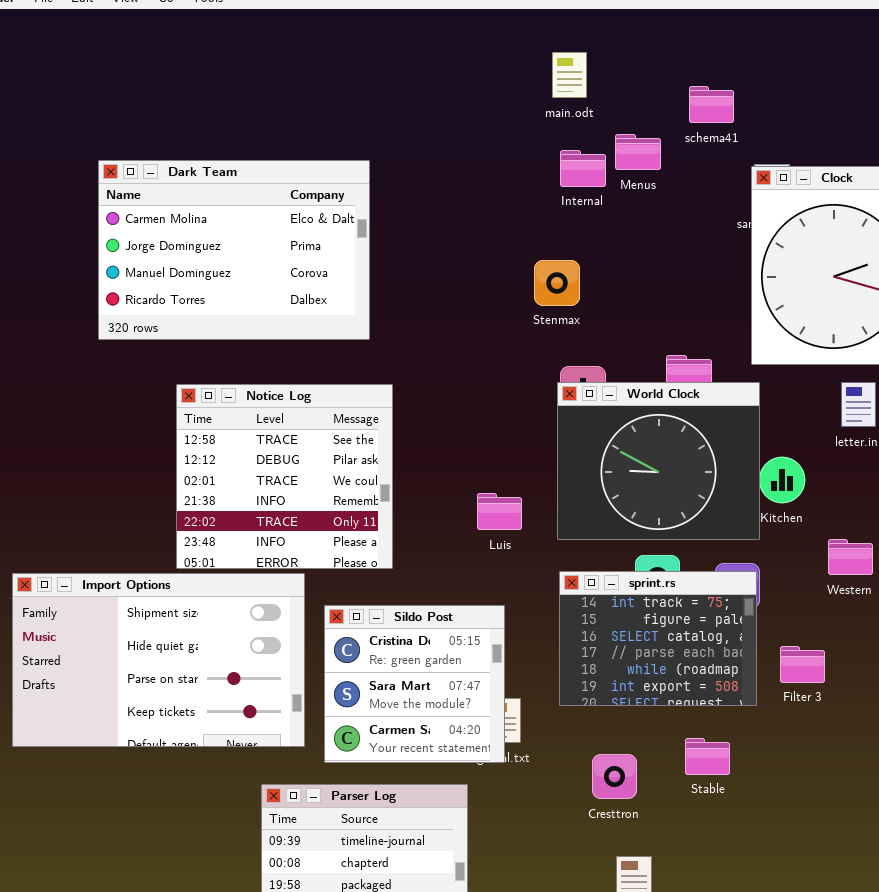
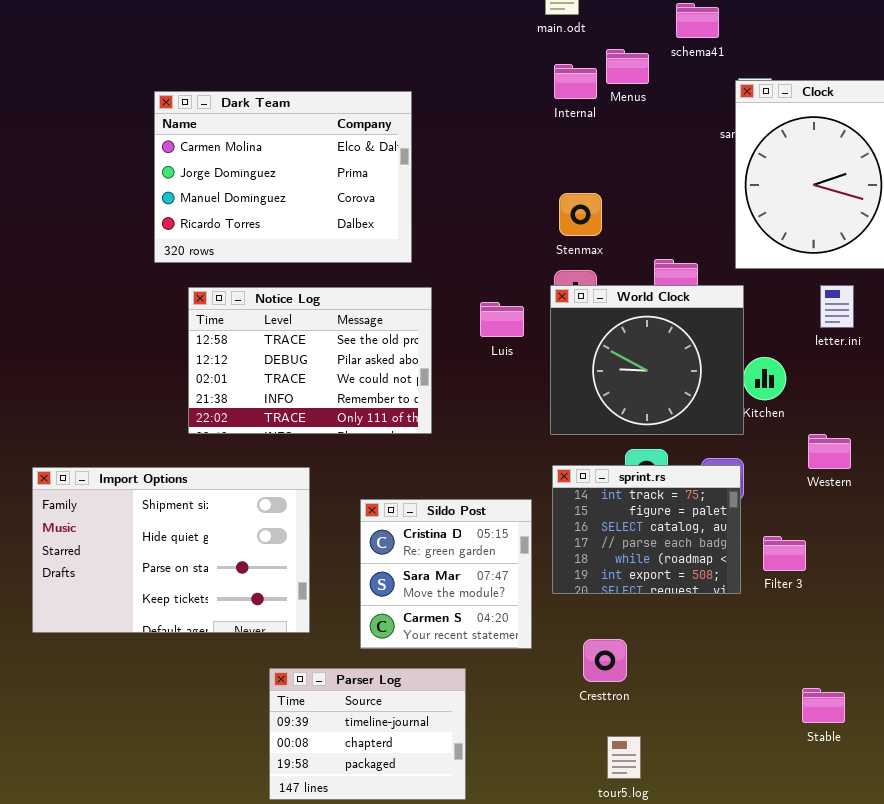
Dark Team: [98,160,370,340] -> [154,91,412,263], moved
Stenmax: [534,260,580,306] -> [559,193,602,236], moved
Notice Log: [176,384,393,569] -> [188,287,432,434], resized
Luis: [477,493,522,530] -> [480,302,524,337], moved
Sildo Post: [324,605,505,763] -> [360,499,532,649], moved
Stable: [685,738,730,775] -> [802,688,845,723], moved

